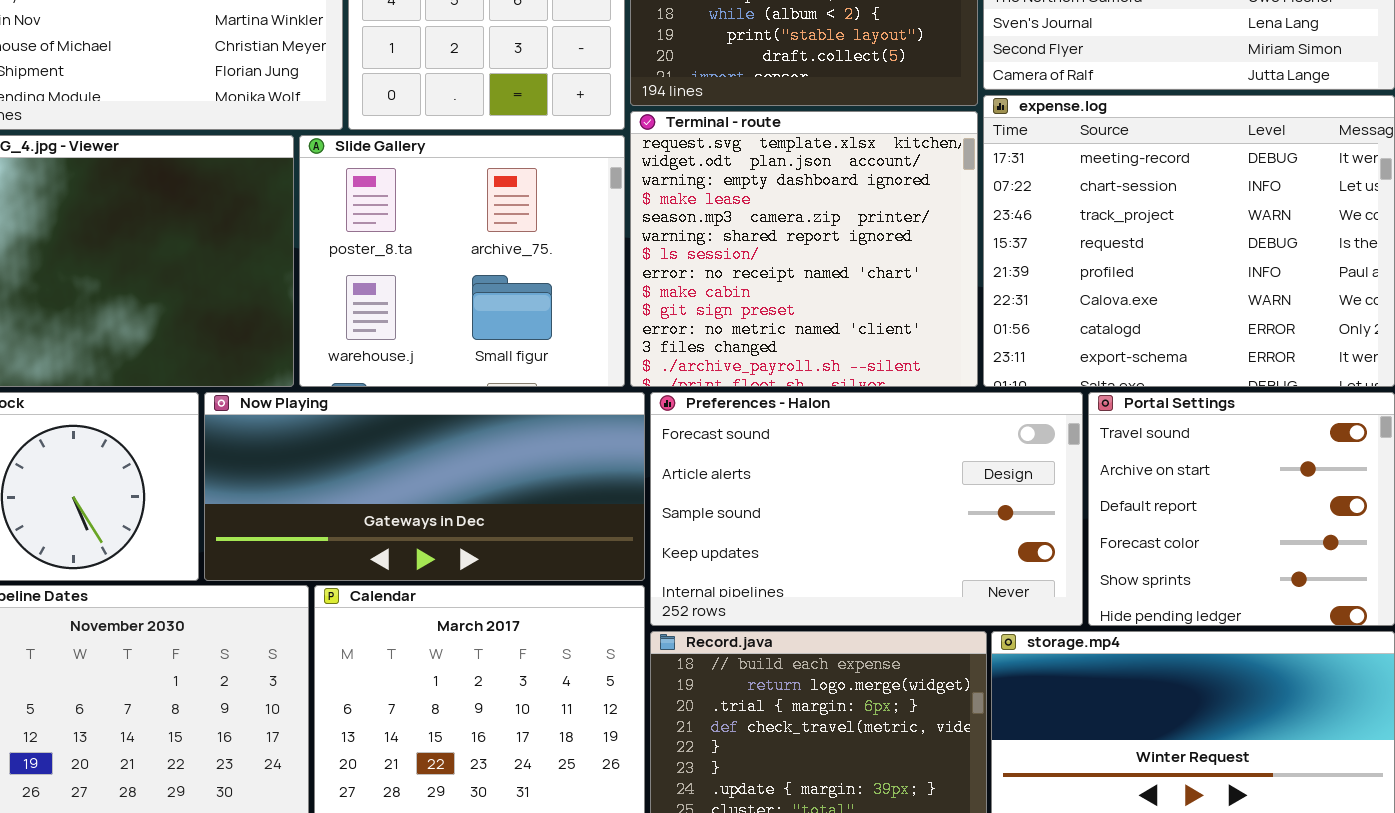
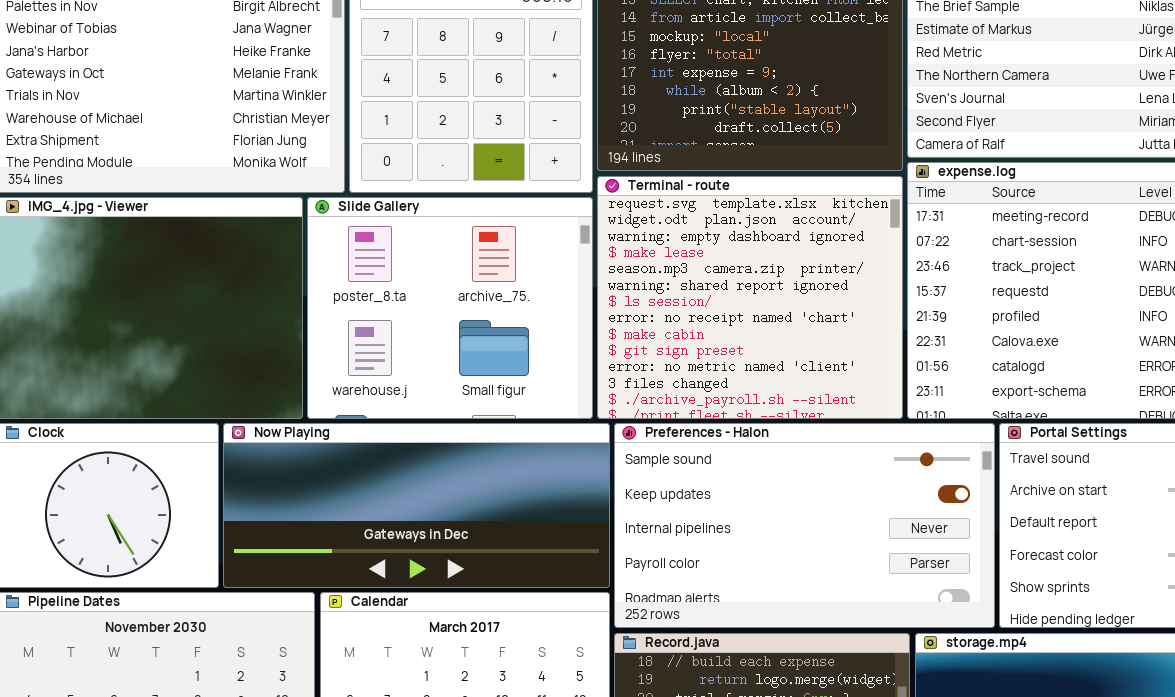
Preferences - Halon: [650,392,1083,626] -> [614,423,995,628], scrolled down 2 rows

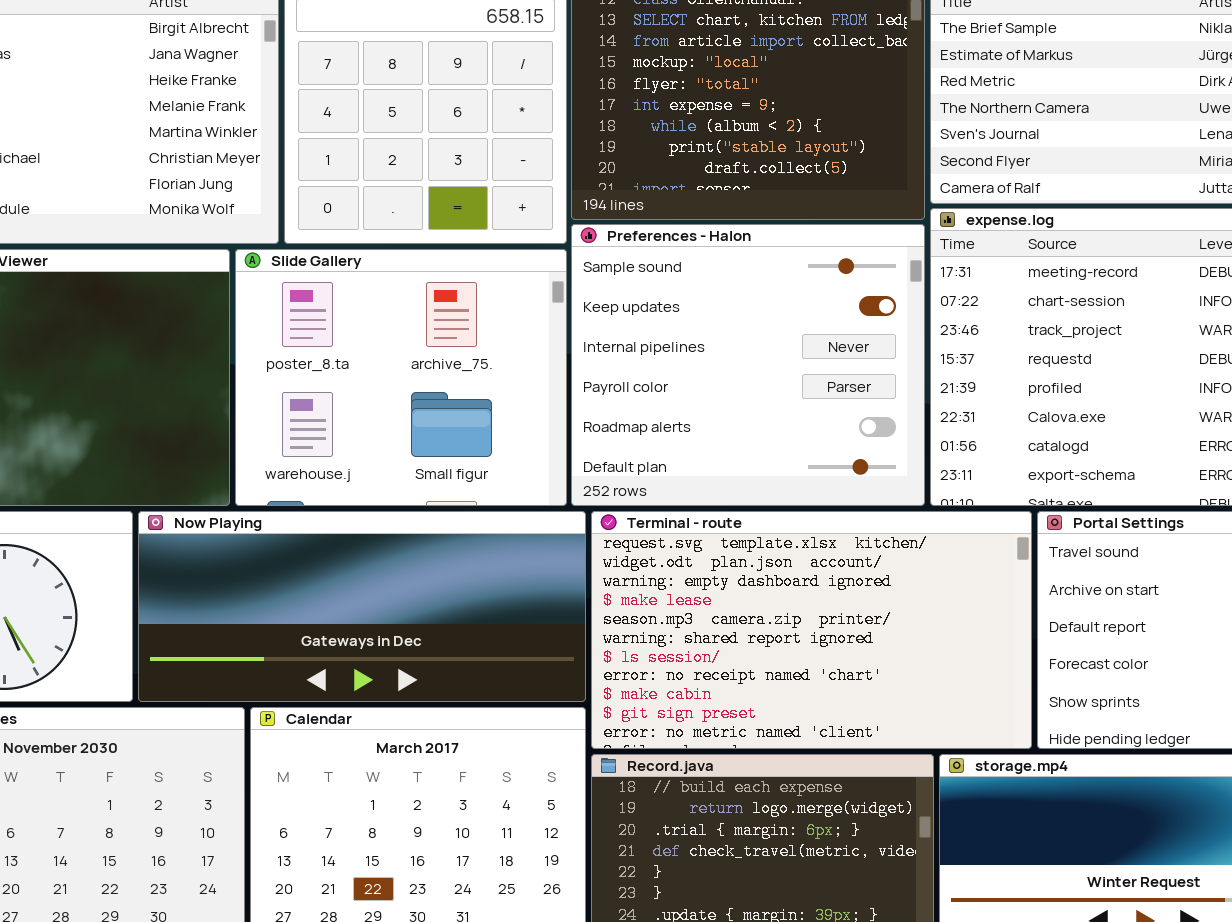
Terminal - route: [597,176,903,419] -> [591,511,1032,749], moved, resized
Preferences - Halon: [614,423,995,628] -> [571,224,925,506], moved, resized

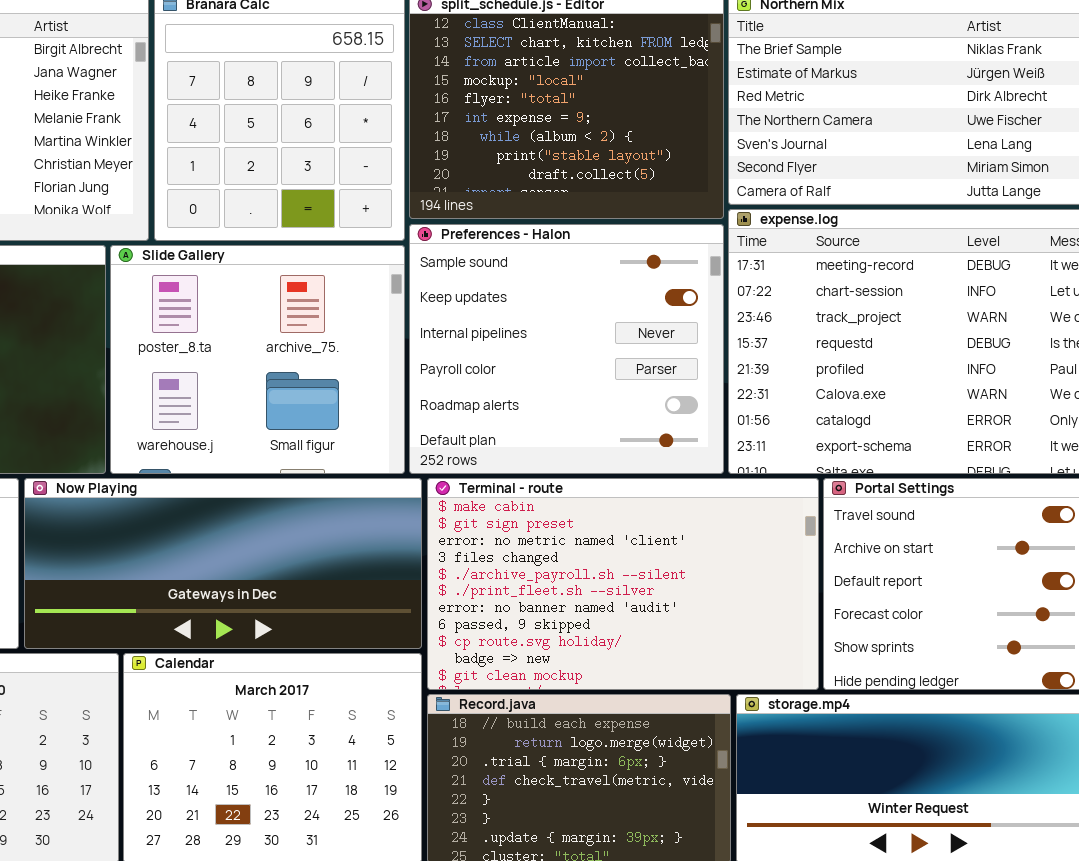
Terminal - route: [591,511,1032,749] -> [427,478,819,690], scrolled down 8 rows

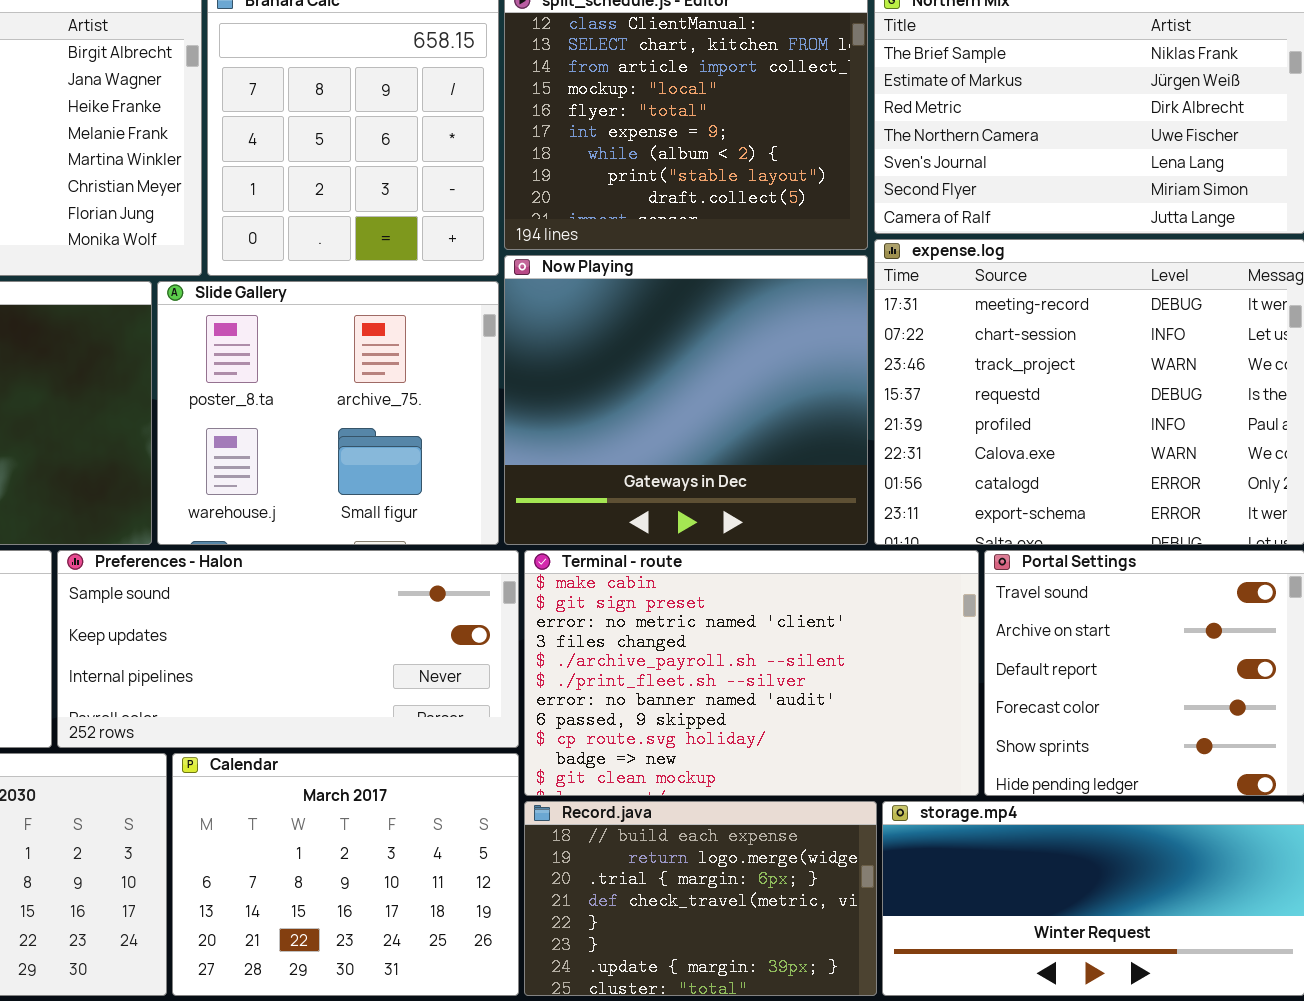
Preferences - Halon: [409,224,724,474] -> [57,550,519,748], moved, resized
Now Playing: [24,478,422,649] -> [504,255,868,545], moved, resized

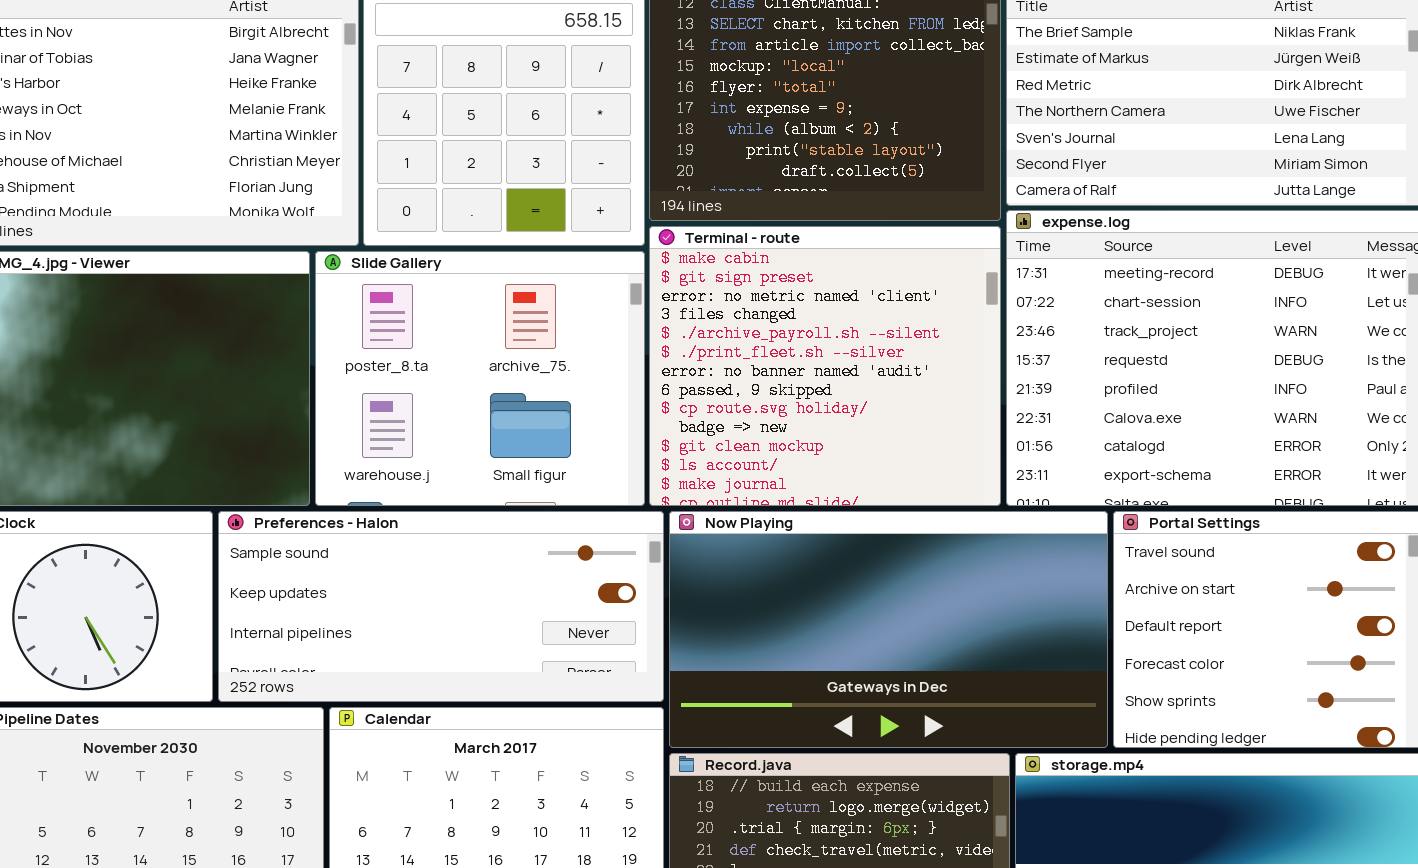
Now Playing: [504,255,868,545] -> [669,511,1108,748], moved, resized
Terminal - route: [524,550,979,796] -> [649,226,1001,506], moved, resized

